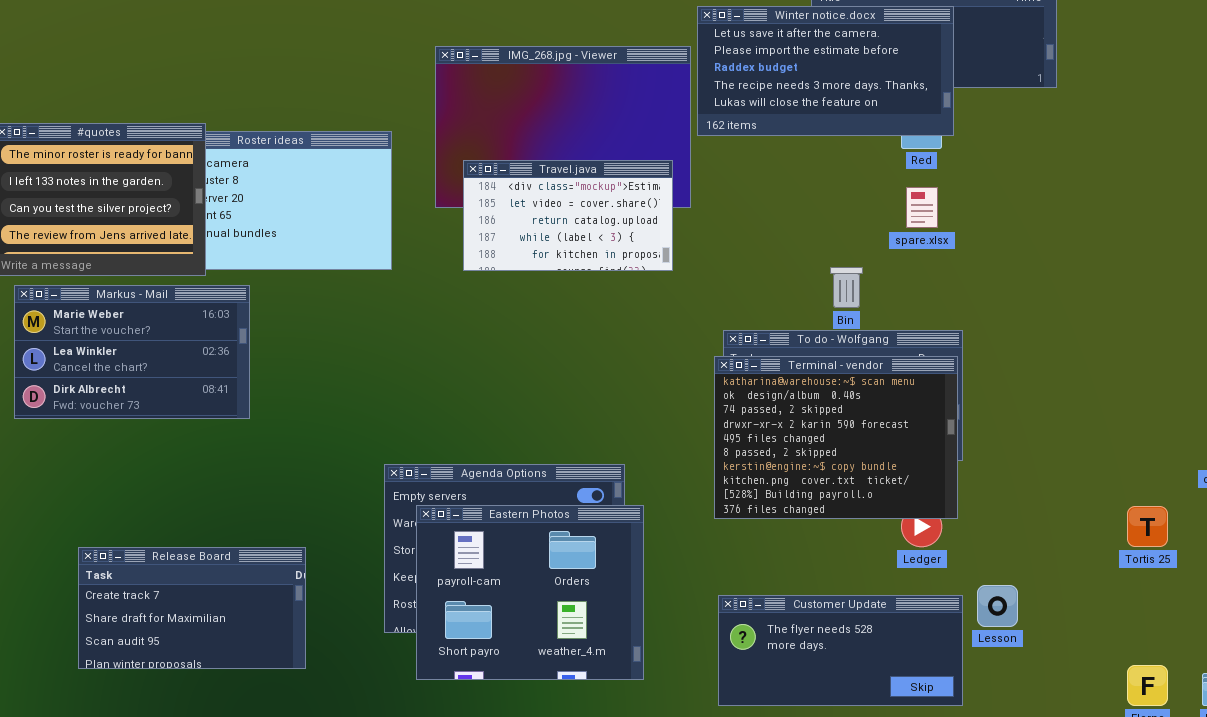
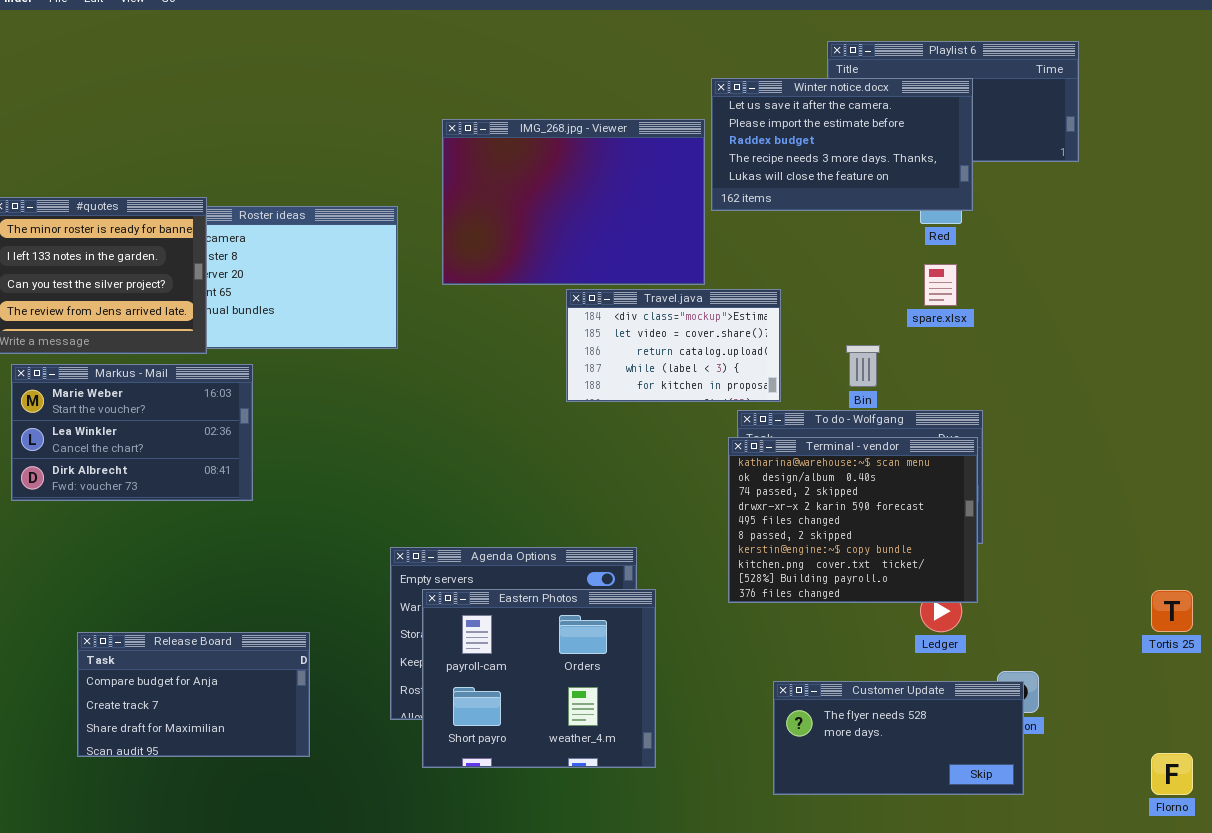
Travel.java: [463,160,673,271] -> [566,289,781,402], moved
Release Board: [78,547,306,669] -> [77,632,310,757], scrolled up 1 row
Customer Update: [718,595,963,706] -> [773,681,1024,795], moved

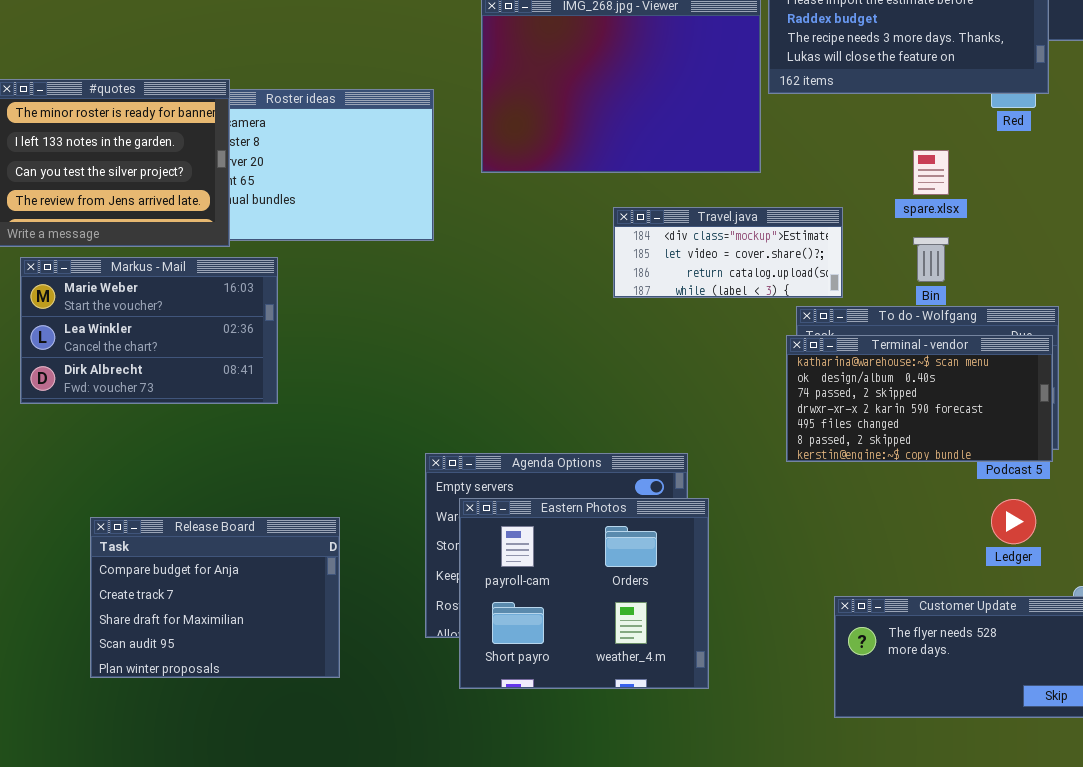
spare.xlsx: [924,264,957,306] -> [913,150,949,195], moved
Travel.java: [566,289,781,402] -> [613,207,843,298], resized
Terminal - vendor: [728,437,978,603] -> [786,335,1053,462], resized
Release Board: [77,632,310,757] -> [90,517,340,678], resized

